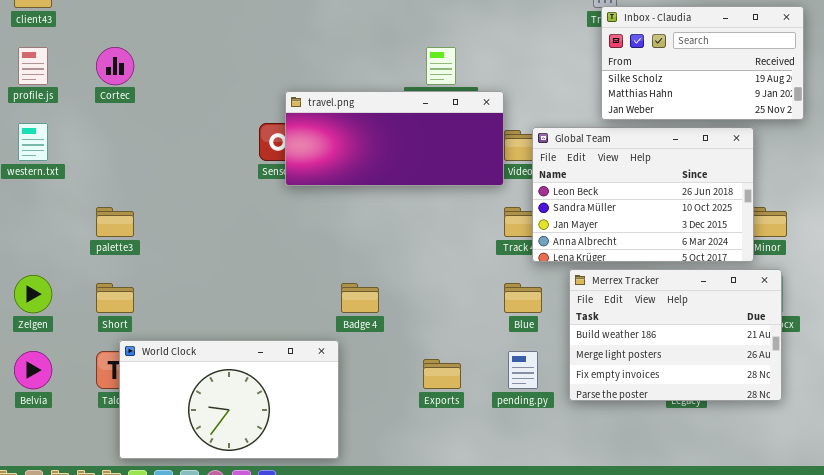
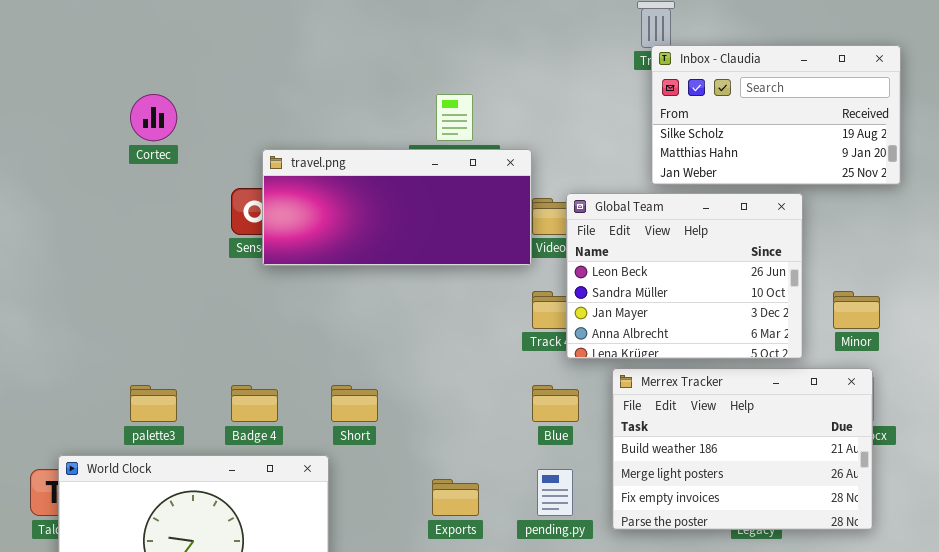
Cortec: [96,47,134,85] -> [130,94,177,141], moved
Global Team: [532,127,754,262] -> [566,193,803,359], resized
palette3: [96,207,134,237] -> [130,385,177,422], moved
Short: [96,283,134,313] -> [331,385,378,422], moved
Badge 4: [341,283,379,313] -> [231,385,278,422], moved

